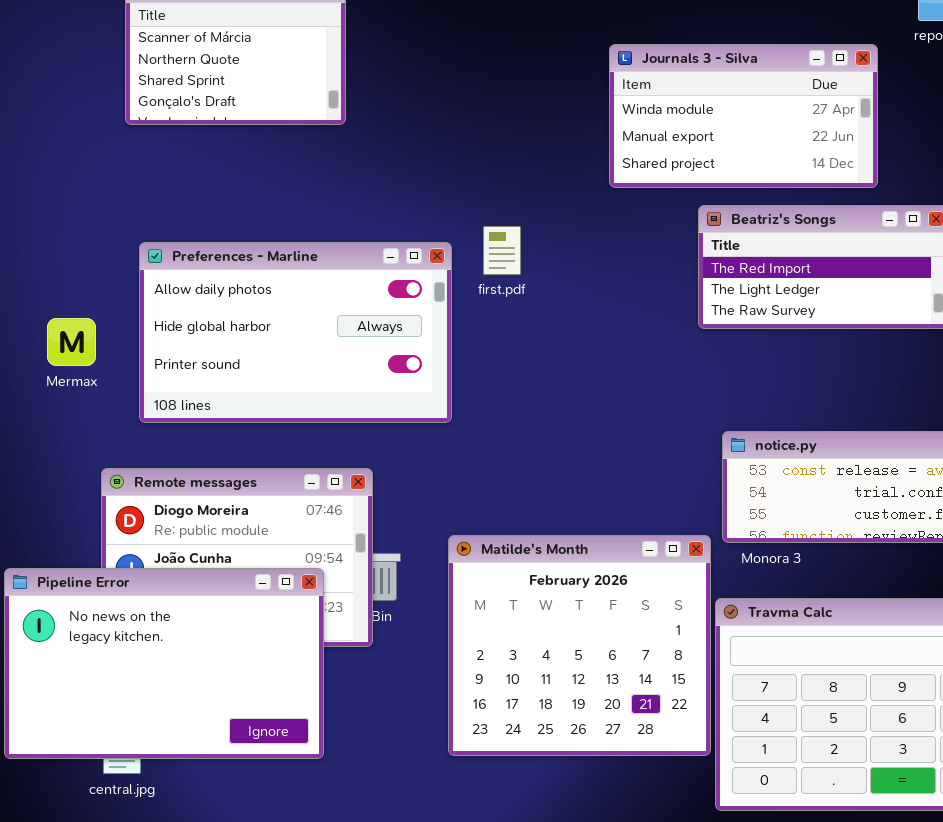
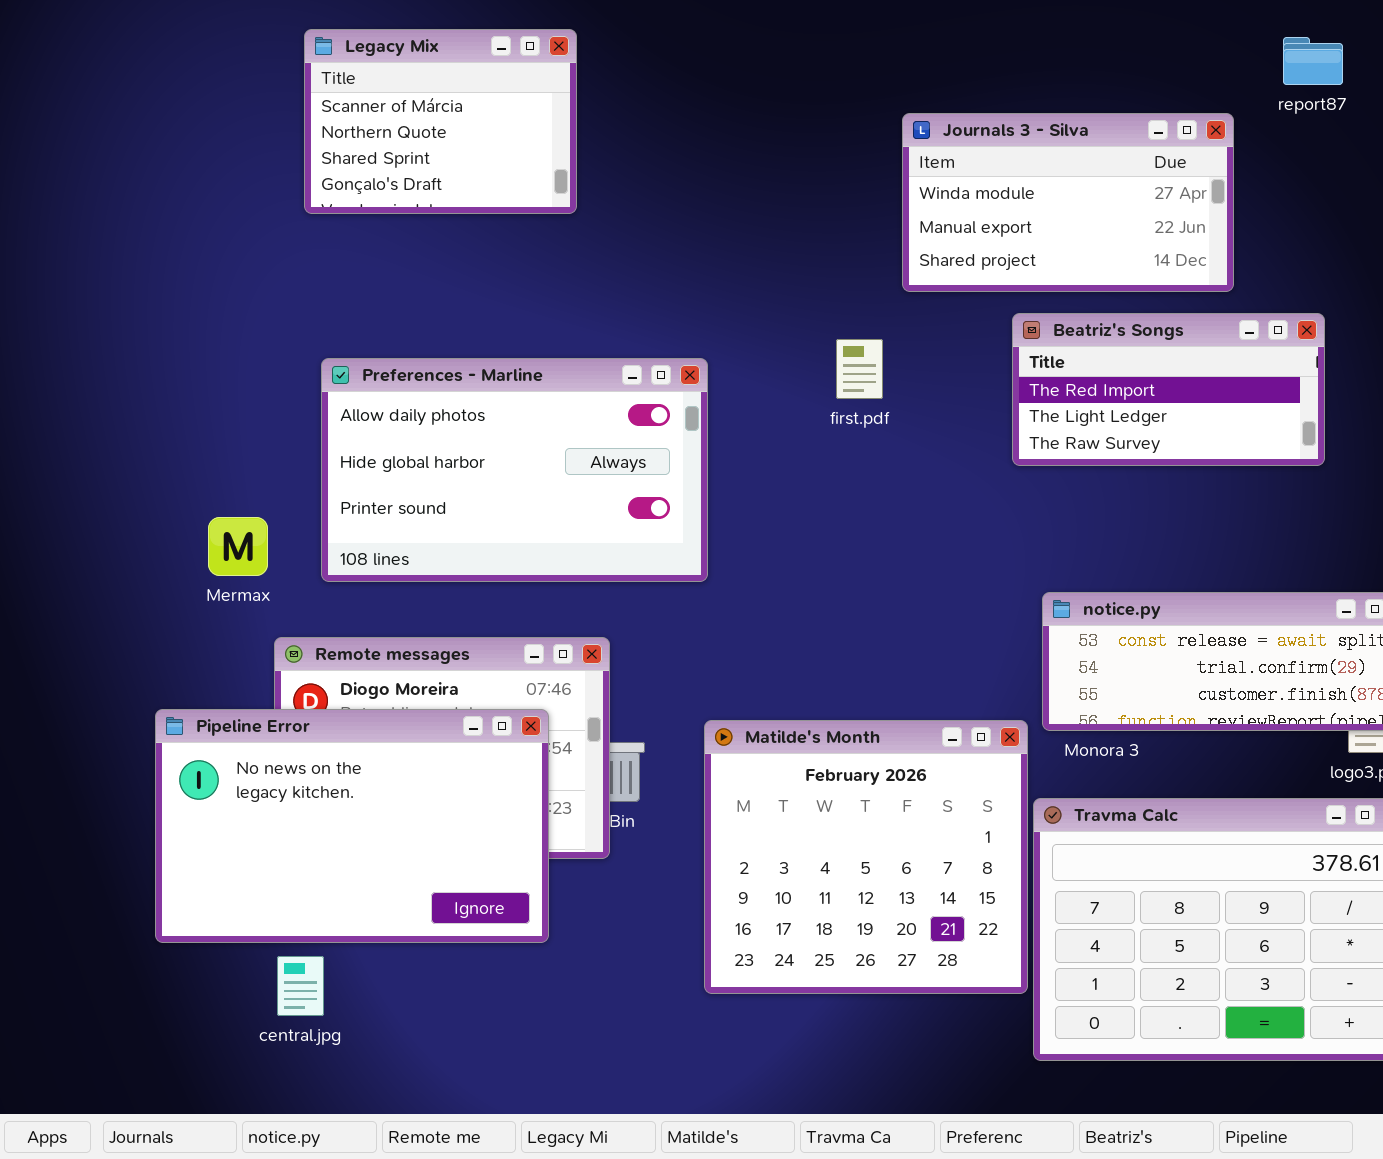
first.pdf: [483,226,521,275] -> [836,339,883,399], moved
Mermax: [47,318,96,366] -> [208,517,268,576], moved
Pipeline Error: [4,568,324,759] -> [155,709,549,943], moved

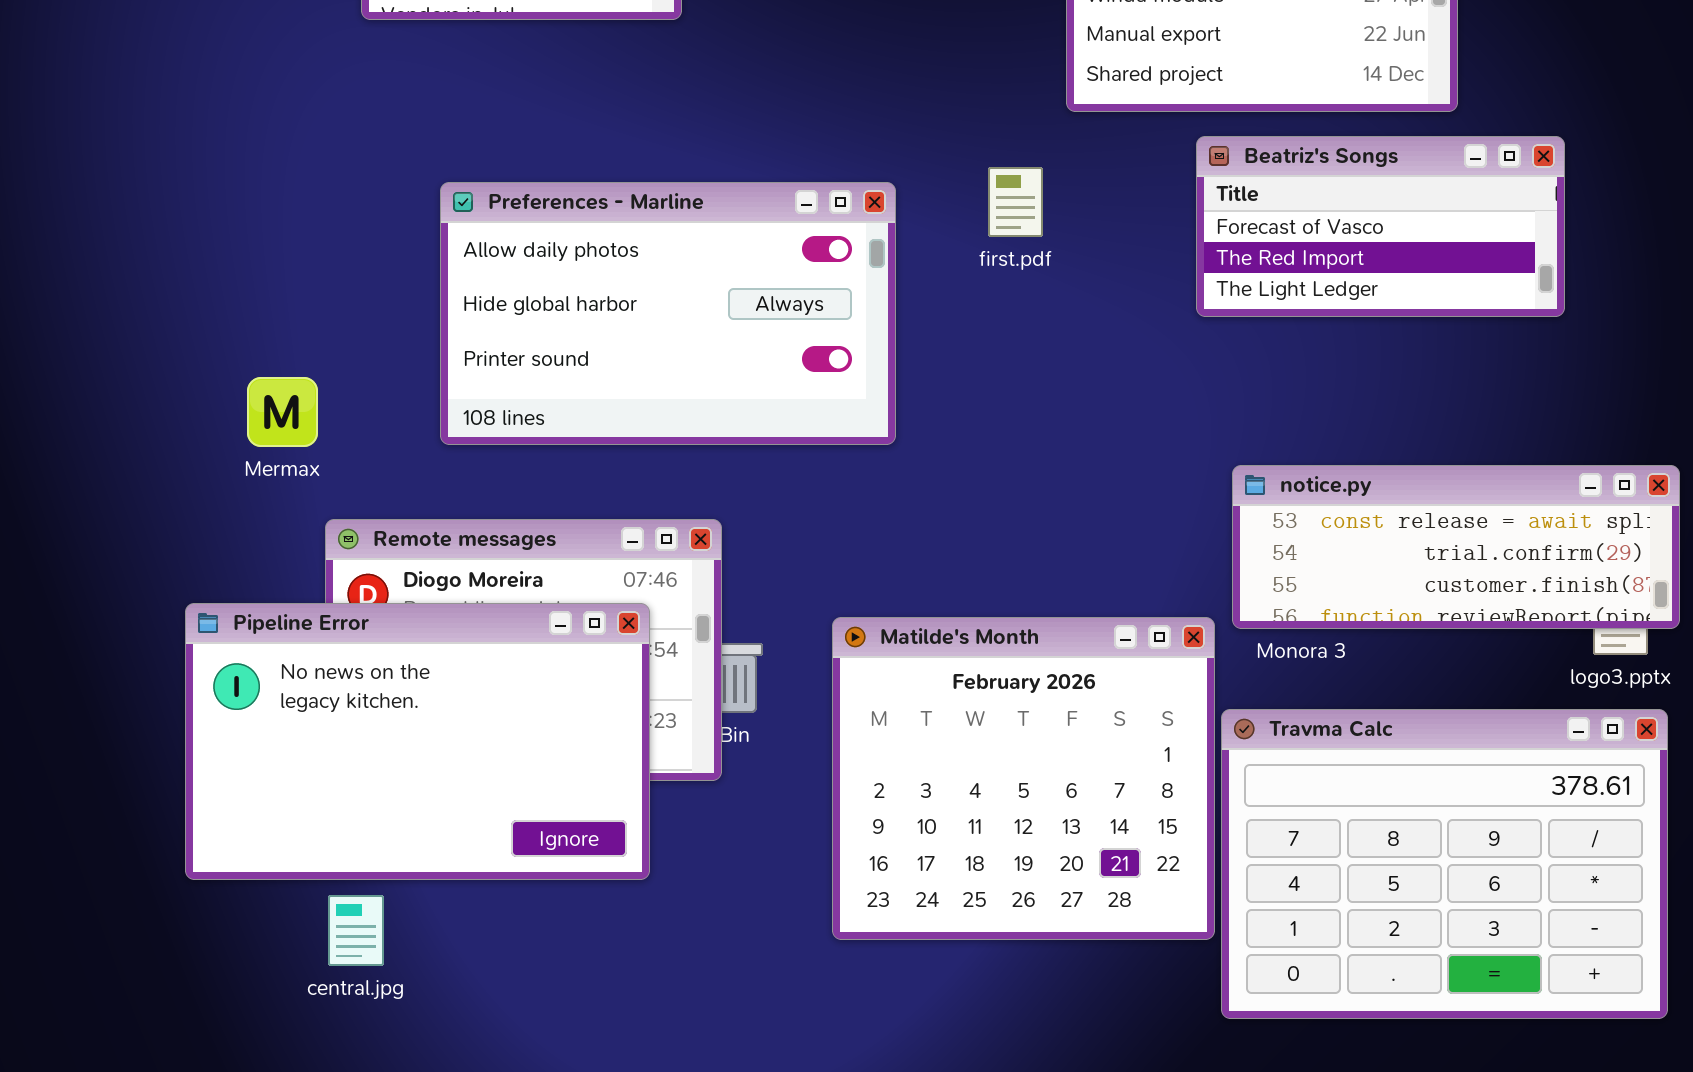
Beatriz's Songs: [1012,313,1325,466] -> [1196,136,1565,317], scrolled up 1 row
Preferences - Marline: [321,358,708,582] -> [440,182,896,445], moved

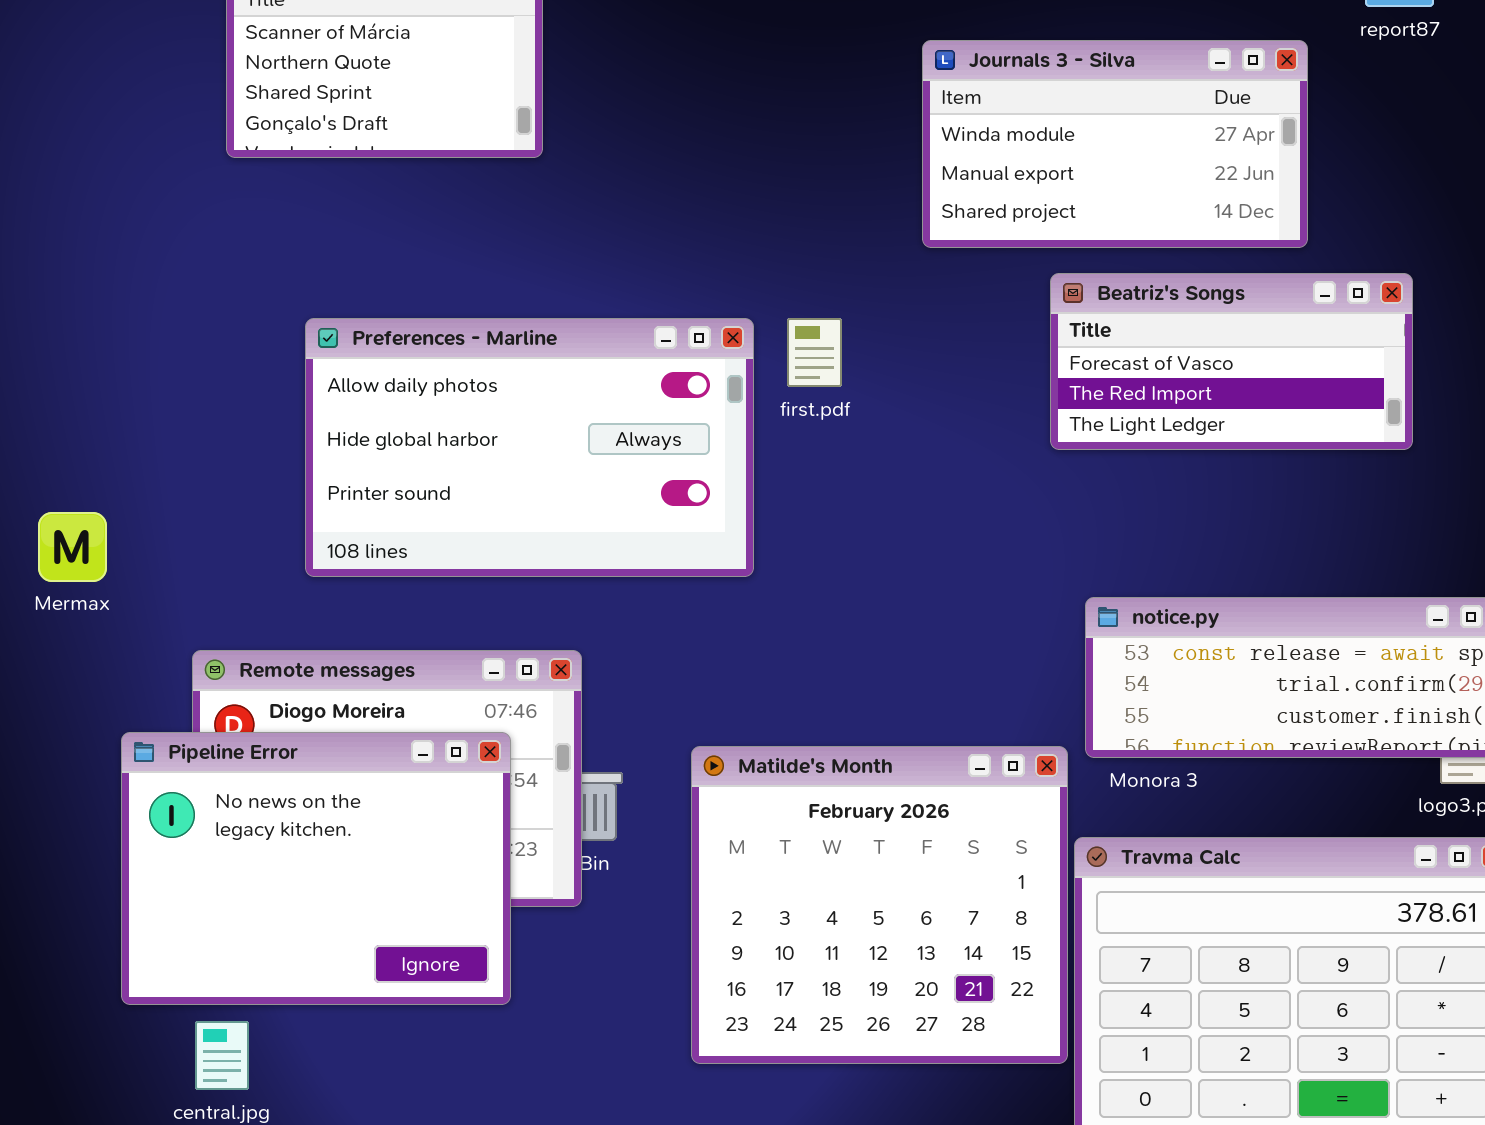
first.pdf: [988,167,1043,237] -> [787,318,842,387], moved
Mermax: [247,377,318,447] -> [38,512,107,582], moved
Pipeline Error: [185,603,650,880] -> [121,732,511,1005], resized

